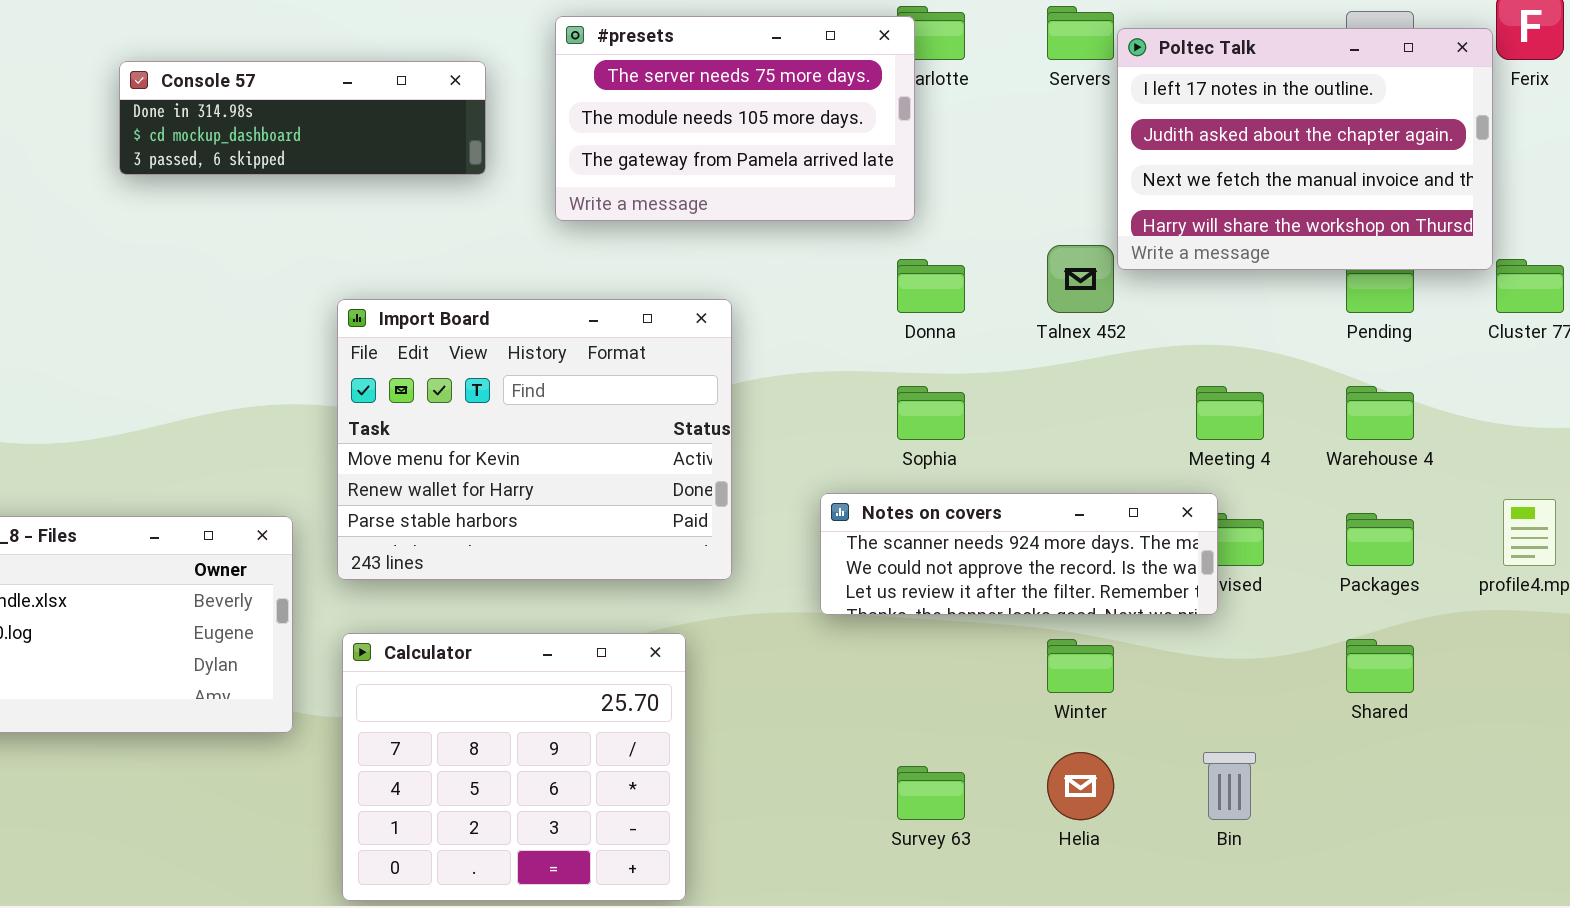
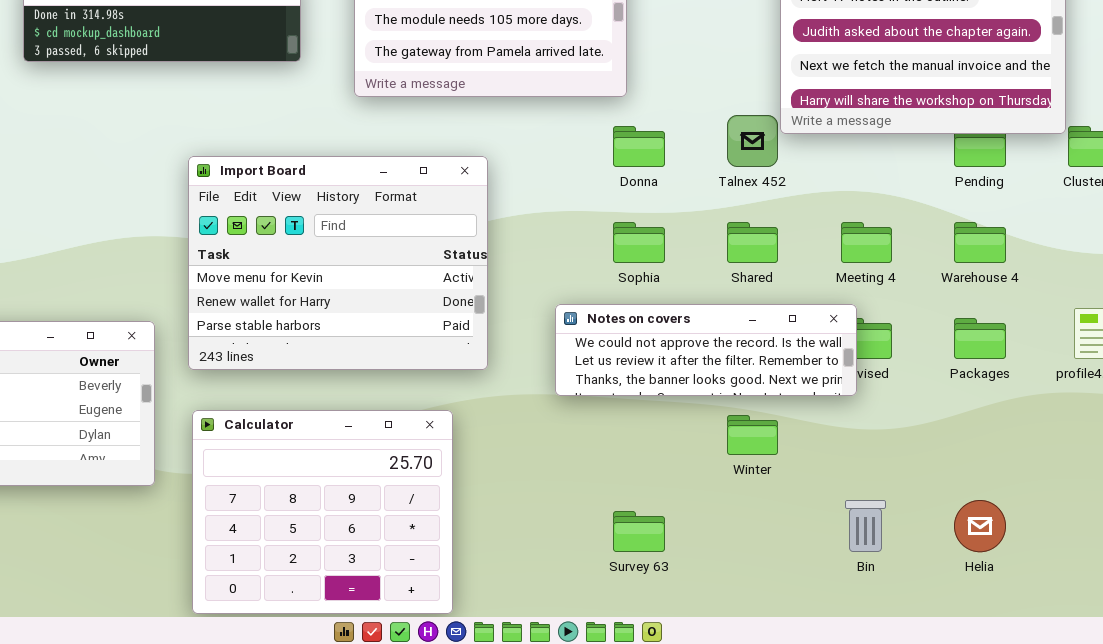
Notes on covers: [820,493,1218,615] -> [555,304,857,396], scrolled down 1 row
Shared: [1346,639,1414,693] -> [727,222,778,263], moved
Helia: [1047,752,1114,820] -> [954,500,1006,552], moved

